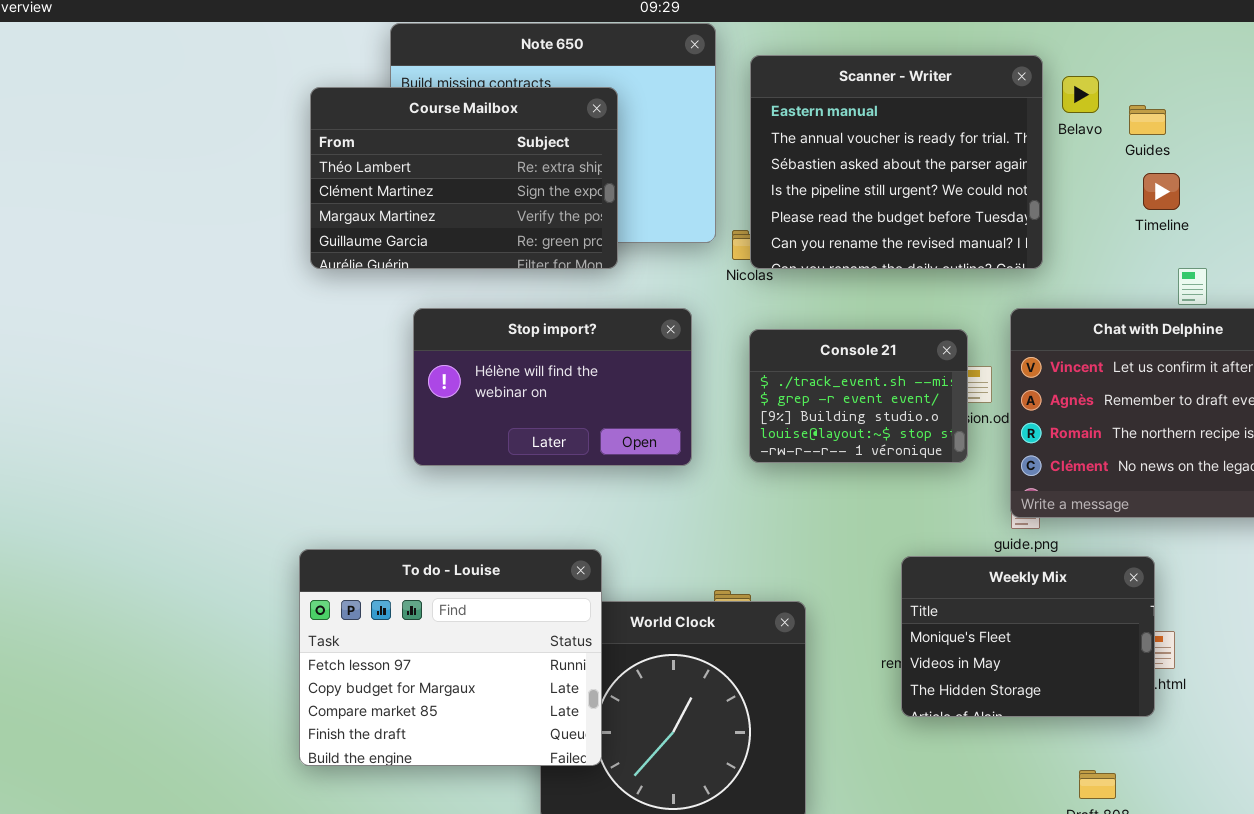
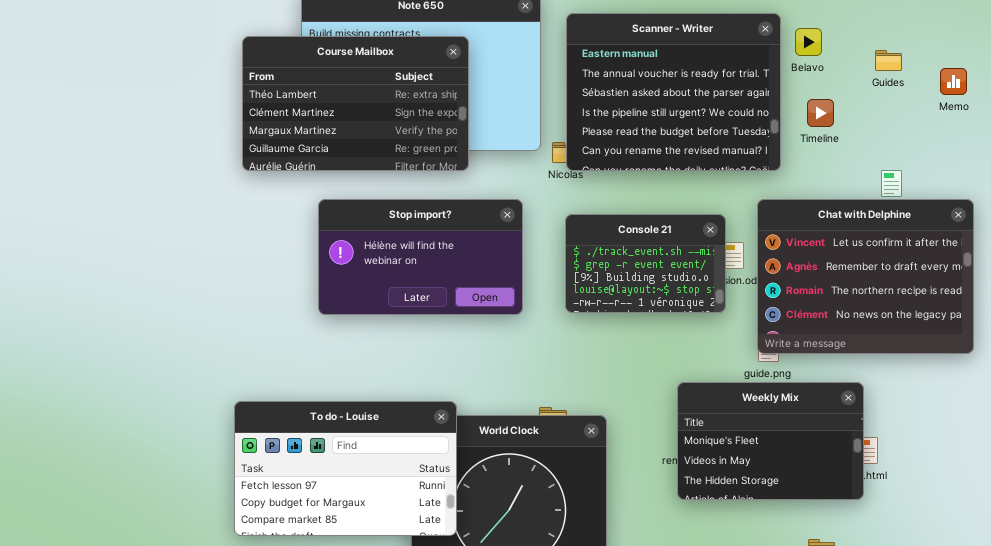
Guides: [1129,105,1166,135] -> [875,50,902,71], moved
Timeline: [1143,173,1180,210] -> [807,99,834,127], moved
To do - Louise: [299,549,602,766] -> [234,401,457,536], resized

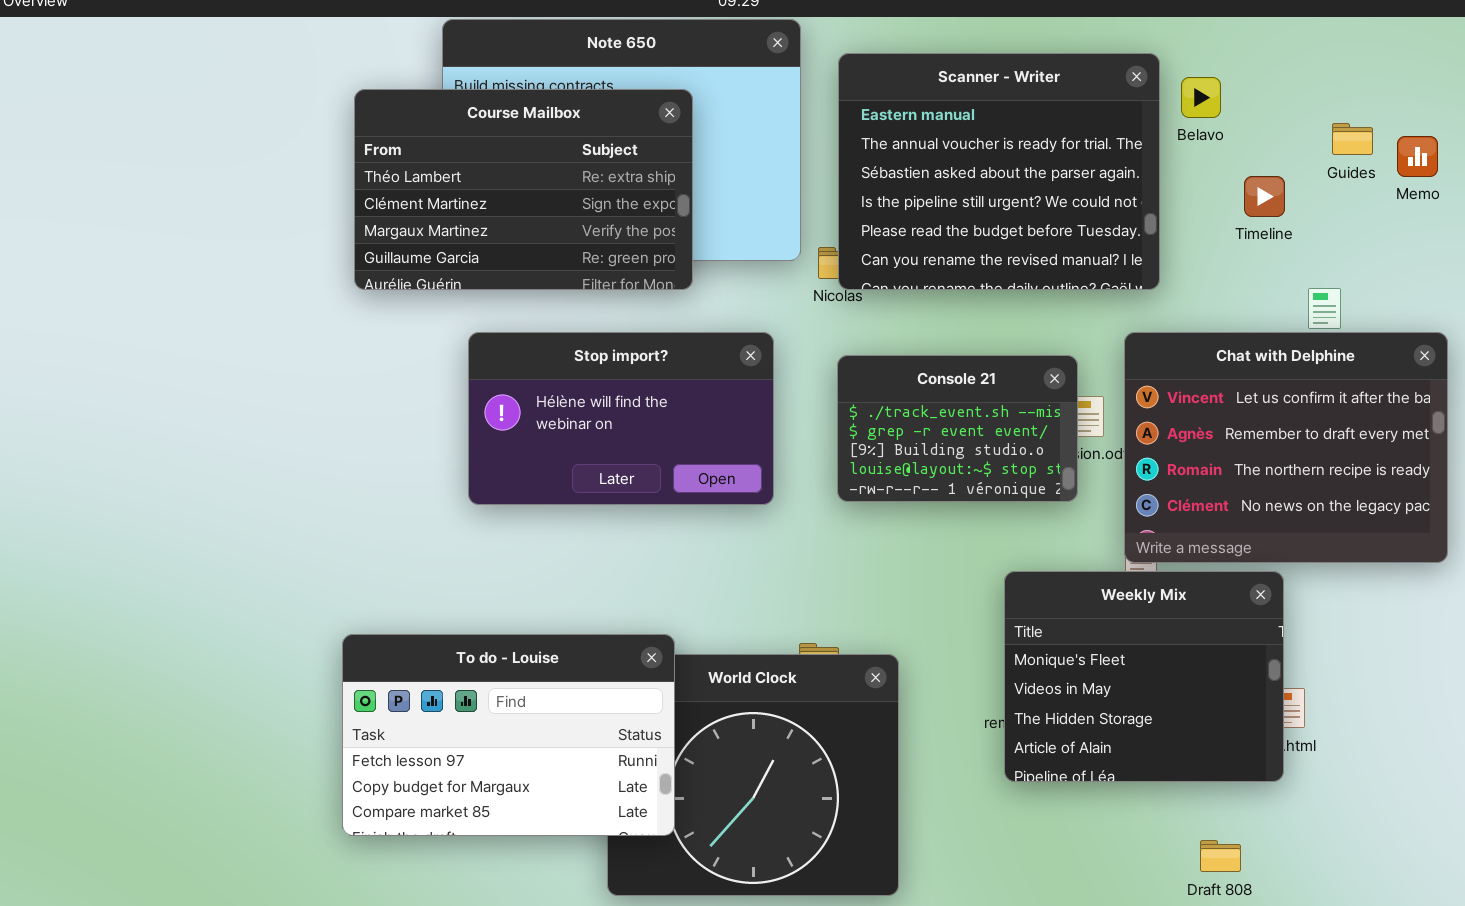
Guides: [875,50,902,71] -> [1332,123,1373,155], moved
Timeline: [807,99,834,127] -> [1244,176,1285,217], moved
Weekly Mix: [677,382,864,500] -> [1004,571,1284,782], resized

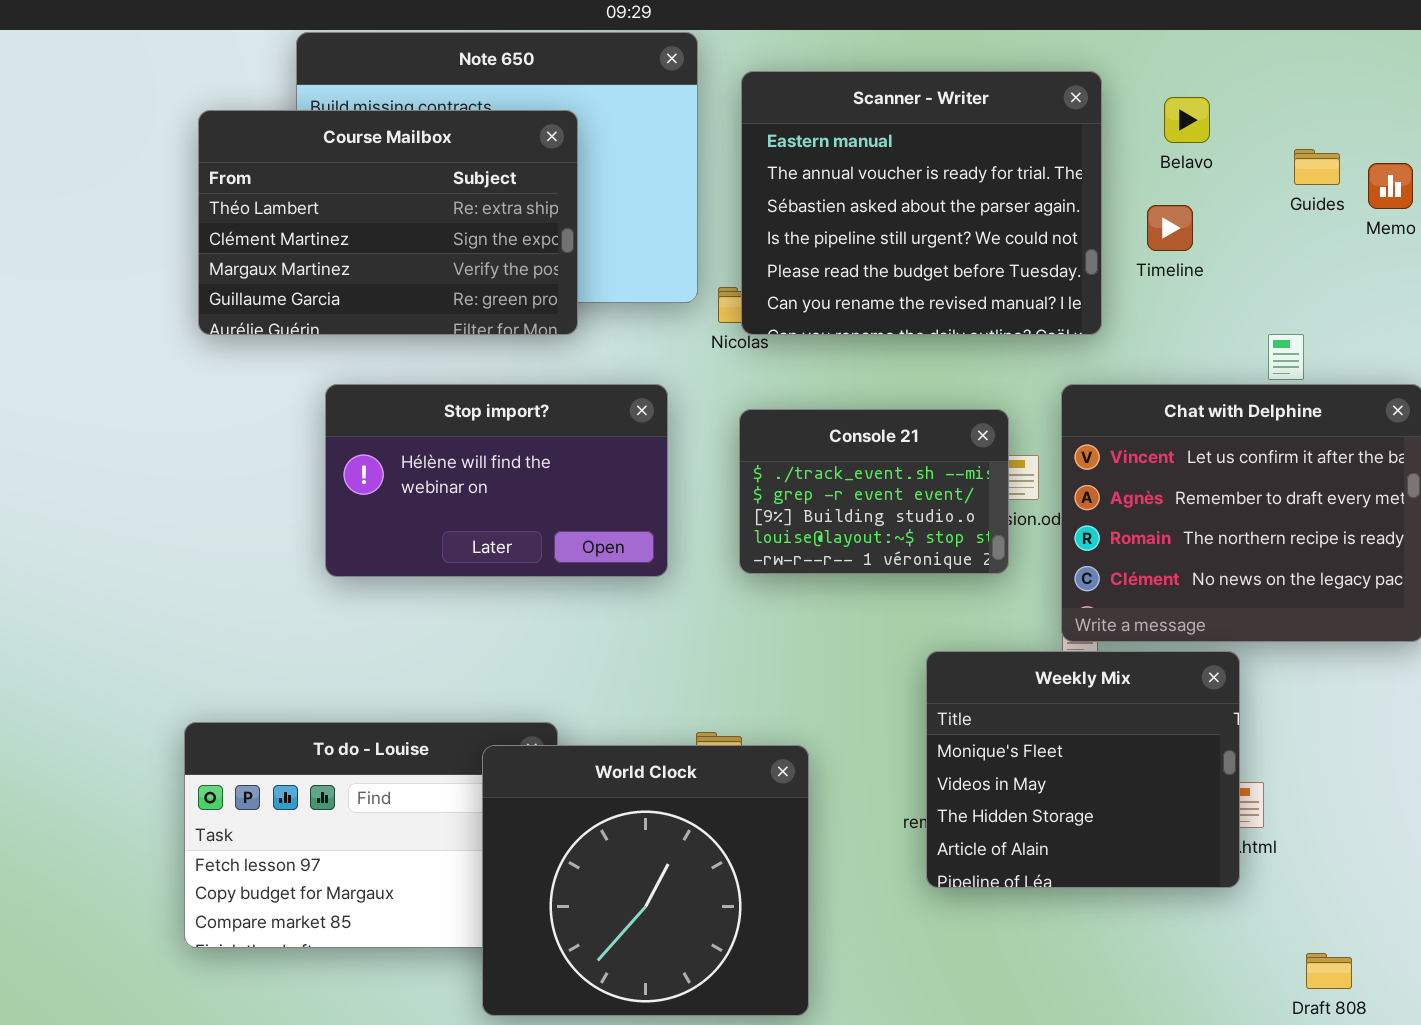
Belavo: [1181,77,1221,118] -> [1164,97,1210,143], moved
Timeline: [1244,176,1285,217] -> [1147,205,1193,251], moved
World Clock: [607,654,899,896] -> [482,745,809,1016], raised
Draft 808: [1200,840,1241,872] -> [1306,953,1352,989], moved

